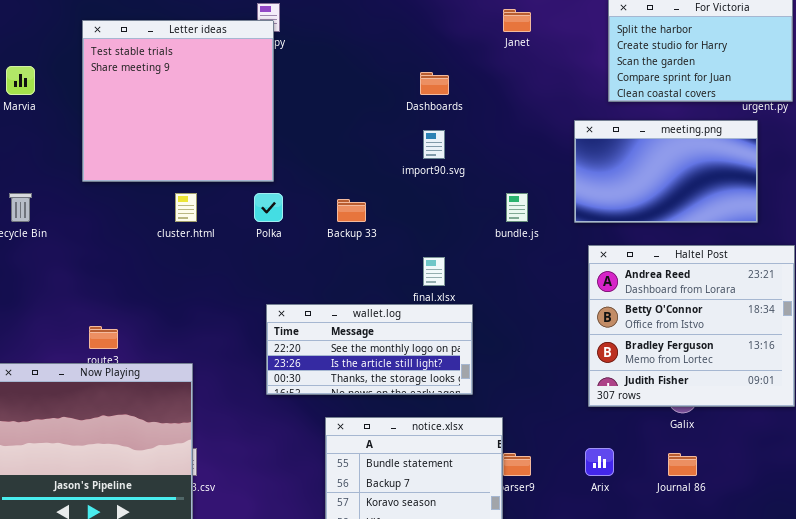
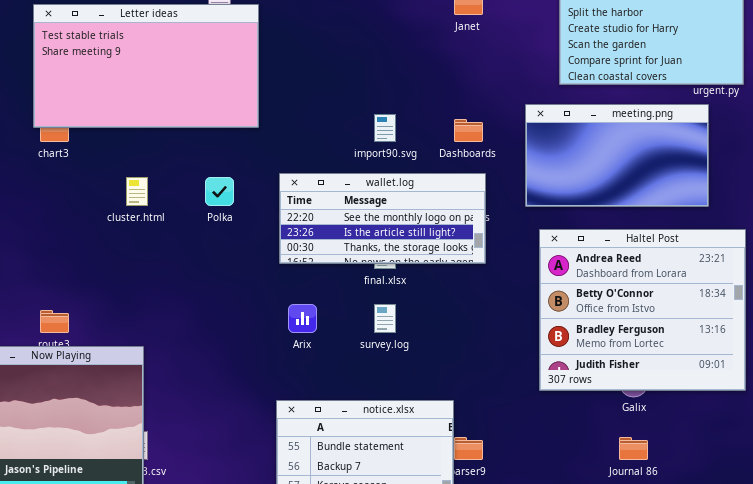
Letter ideas: [82,20,274,182] -> [33,4,259,128], resized
Dashboards: [420,72,449,95] -> [454,119,483,142], moved
wallet.log: [266,304,473,395] -> [279,173,486,264], moved
Arix: [585,448,614,476] -> [288,304,317,333], moved

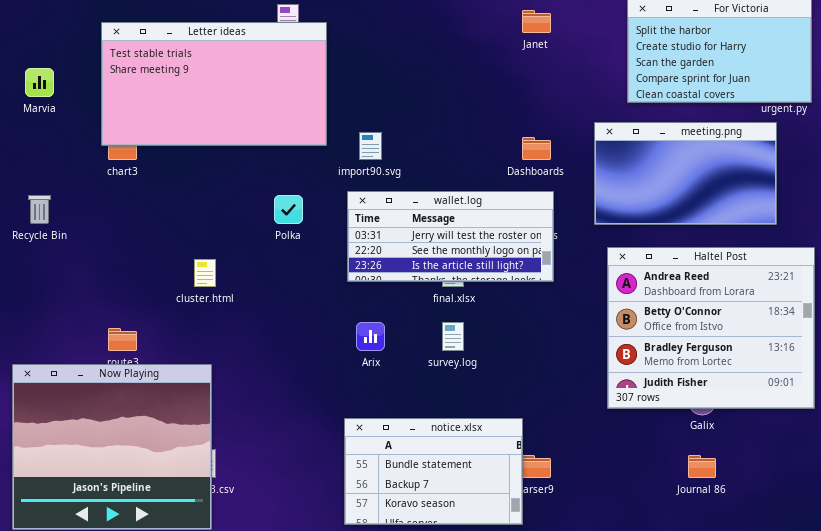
import90.svg: [374,114,396,142] -> [359,132,382,160], moved
wallet.log: [279,173,486,264] -> [347,191,554,282], scrolled up 1 row
cluster.html: [126,177,148,206] -> [194,259,216,287], moved

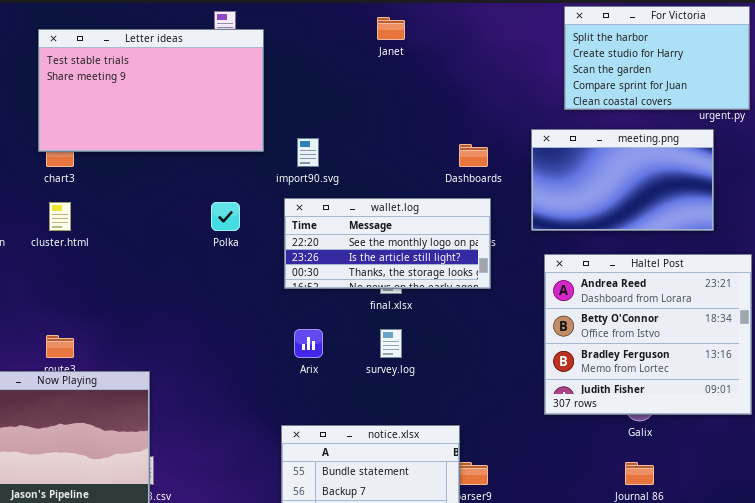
Janet: [522,10,551,33] -> [377,17,405,40], moved
wallet.log: [347,191,554,282] -> [284,198,491,289], scrolled down 1 row
cluster.html: [194,259,216,287] -> [49,202,71,231], moved

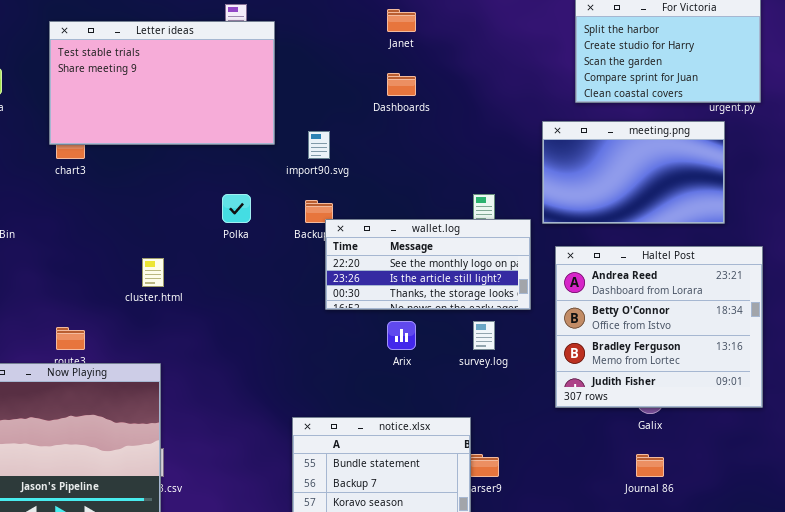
Dashboards: [459,144,488,167] -> [387,73,416,96], moved
wallet.log: [284,198,491,289] -> [325,219,531,310], moved
cluster.html: [49,202,71,231] -> [142,258,164,287], moved
Arix: [294,329,323,358] -> [387,321,416,350], moved
survey.log: [380,329,402,358] -> [473,321,495,350], moved

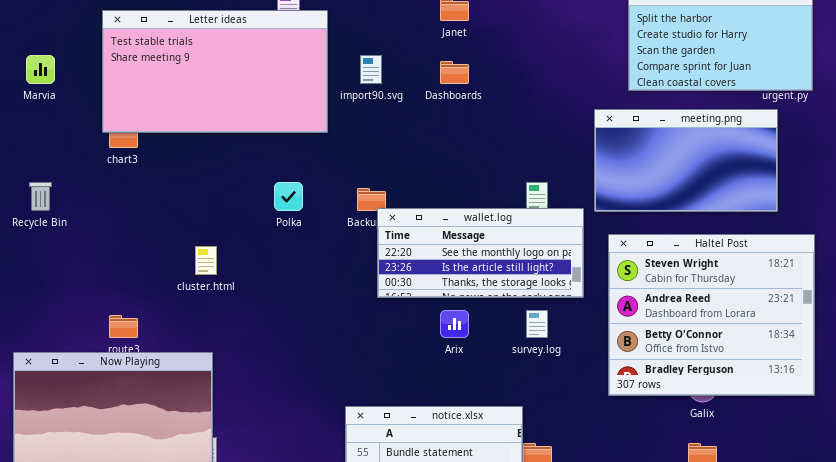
import90.svg: [308,131,330,159] -> [360,55,382,84], moved
Haltel Post: [555,246,763,408] -> [608,234,815,396], scrolled up 1 row

